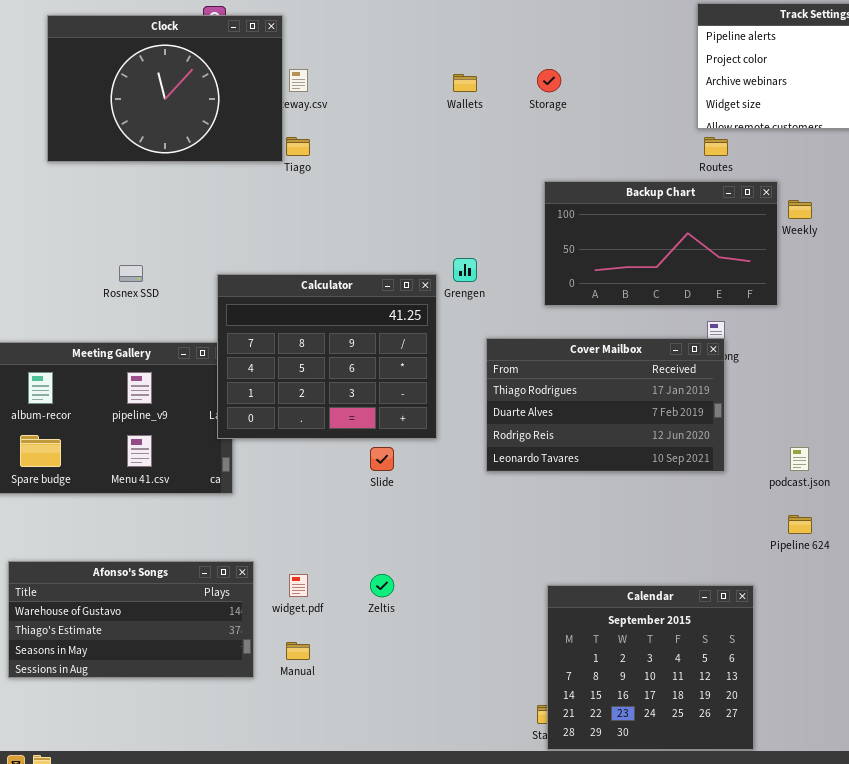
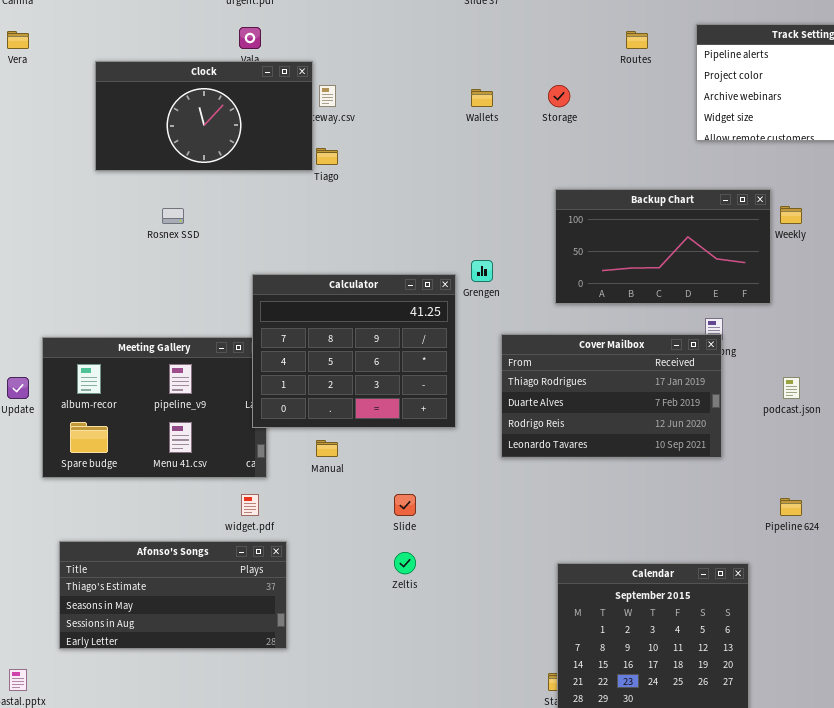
Clock: [47,15,283,162] -> [95,61,313,171], resized
Routes: [704,137,728,156] -> [626,31,648,49], moved
Rosnex SSD: [119,265,143,282] -> [162,208,184,224], moved
Slide: [370,447,394,471] -> [394,494,416,516], moved
podcast.json: [790,447,809,471] -> [783,377,800,399], moved
Afonso's Songs: [8,561,254,678] -> [59,541,287,649], scrolled down 1 row
widget.pdf: [289,574,308,597] -> [241,494,259,516], moved
Manual: [286,642,310,660] -> [316,440,338,457], moved

